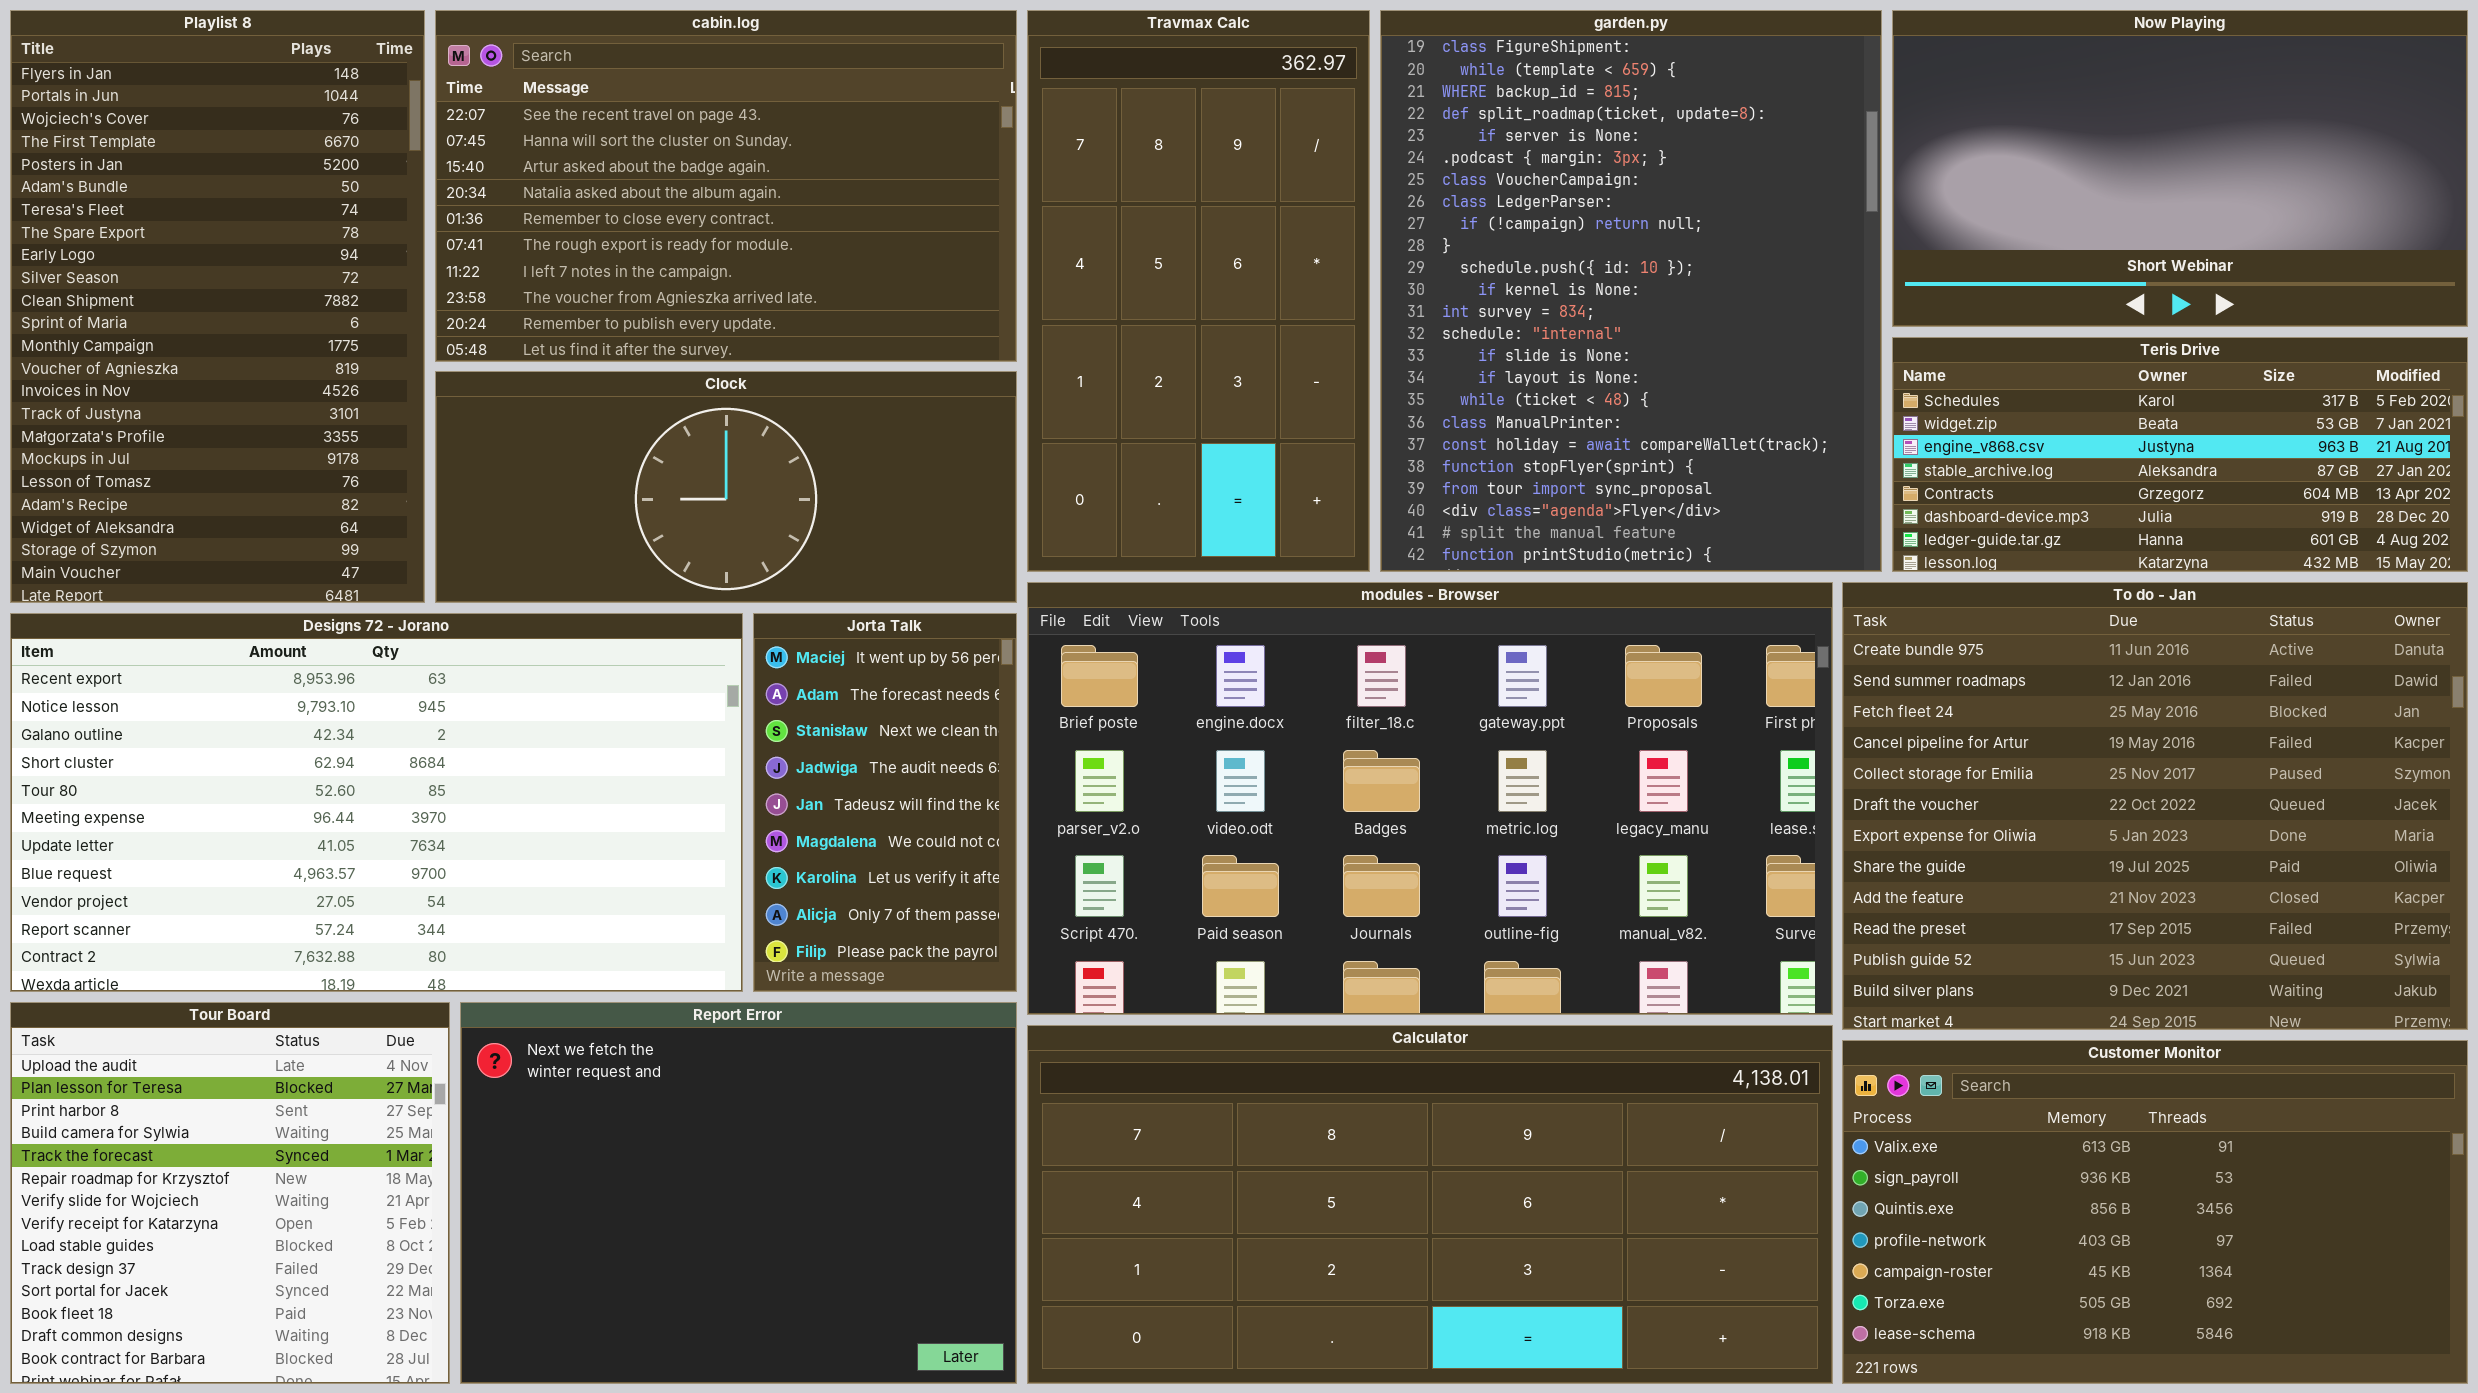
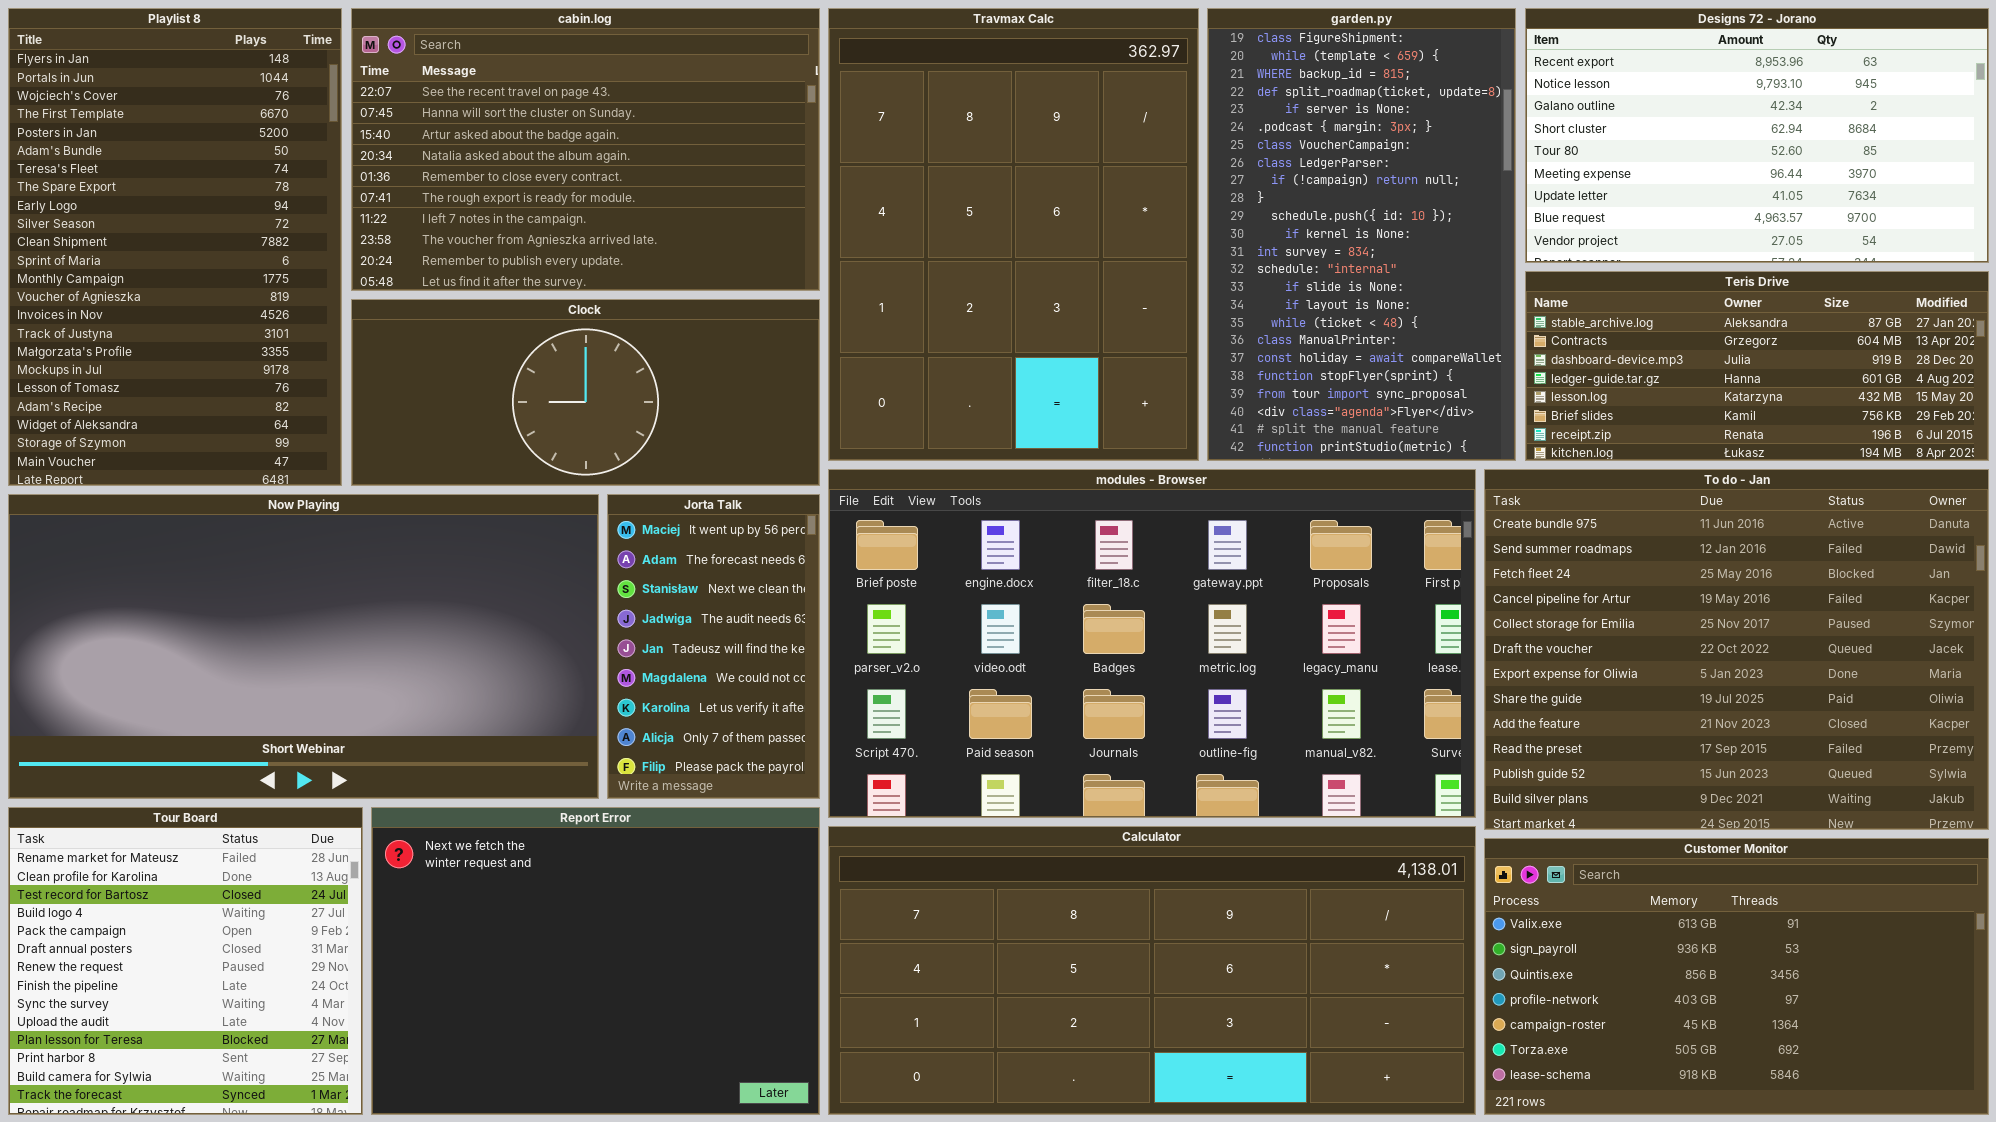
Travmax Calc: [1027,10,1370,572] -> [828,8,1199,461], resized
garden.py: [1380,10,1882,572] -> [1207,8,1516,461], resized
Now Playing: [1892,10,2468,327] -> [8,494,599,799], moved, resized
Teris Drive: [1892,337,2468,572] -> [1525,271,1989,461], scrolled down 3 rows
Designs 72 - Jorano: [10,613,743,992] -> [1525,8,1989,263], moved, resized
Tour Board: [10,1002,450,1384] -> [8,807,363,1115], scrolled up 9 rows

